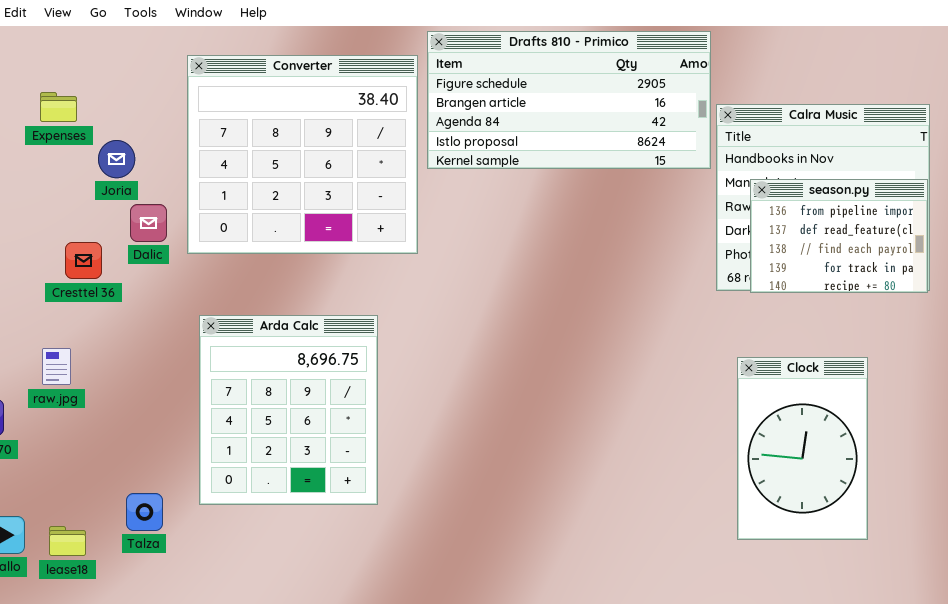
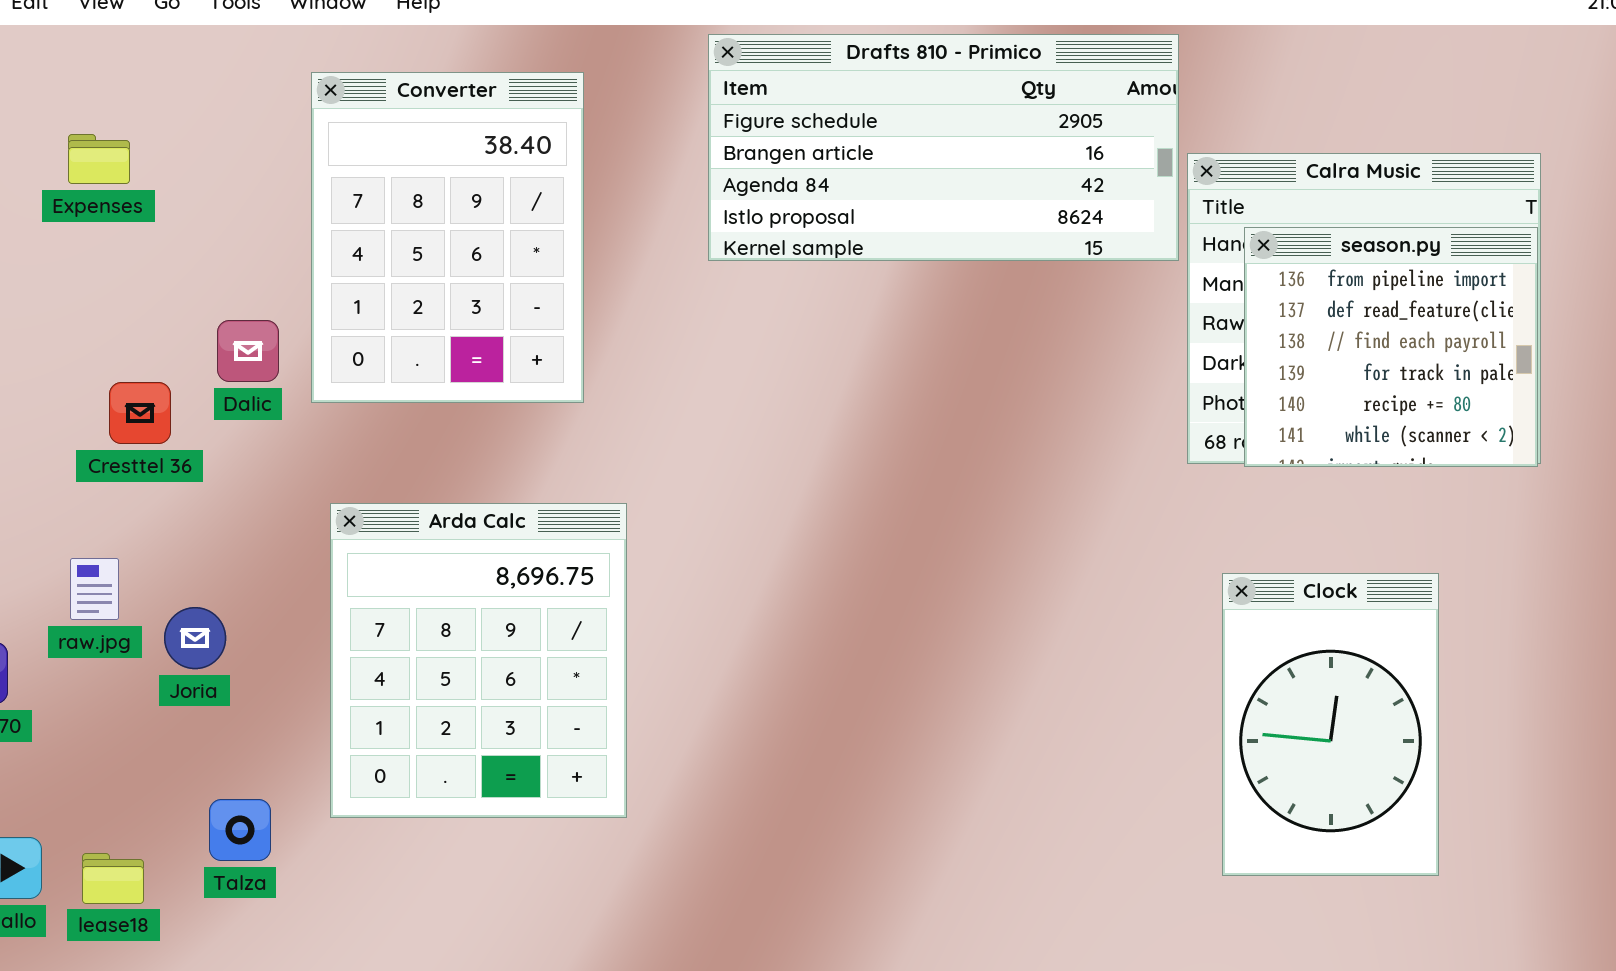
Converter: [187,55,418,254] -> [311,72,584,403], resized
Joria: [98,140,135,178] -> [164,607,226,669], moved
season.py: [750,179,928,293] -> [1244,227,1538,467], resized

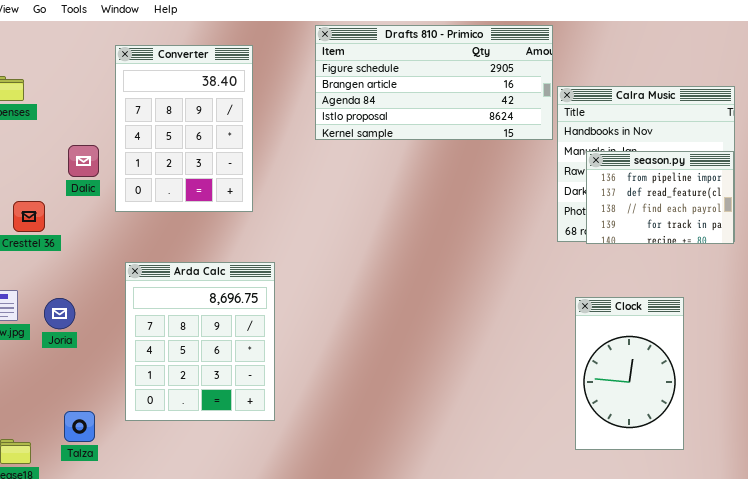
season.py: [1244,227,1538,467] -> [586,151,734,244], resized
Dalic: [217,320,279,382] -> [68,145,99,177], moved
Joria: [164,607,226,669] -> [44,298,75,329], moved

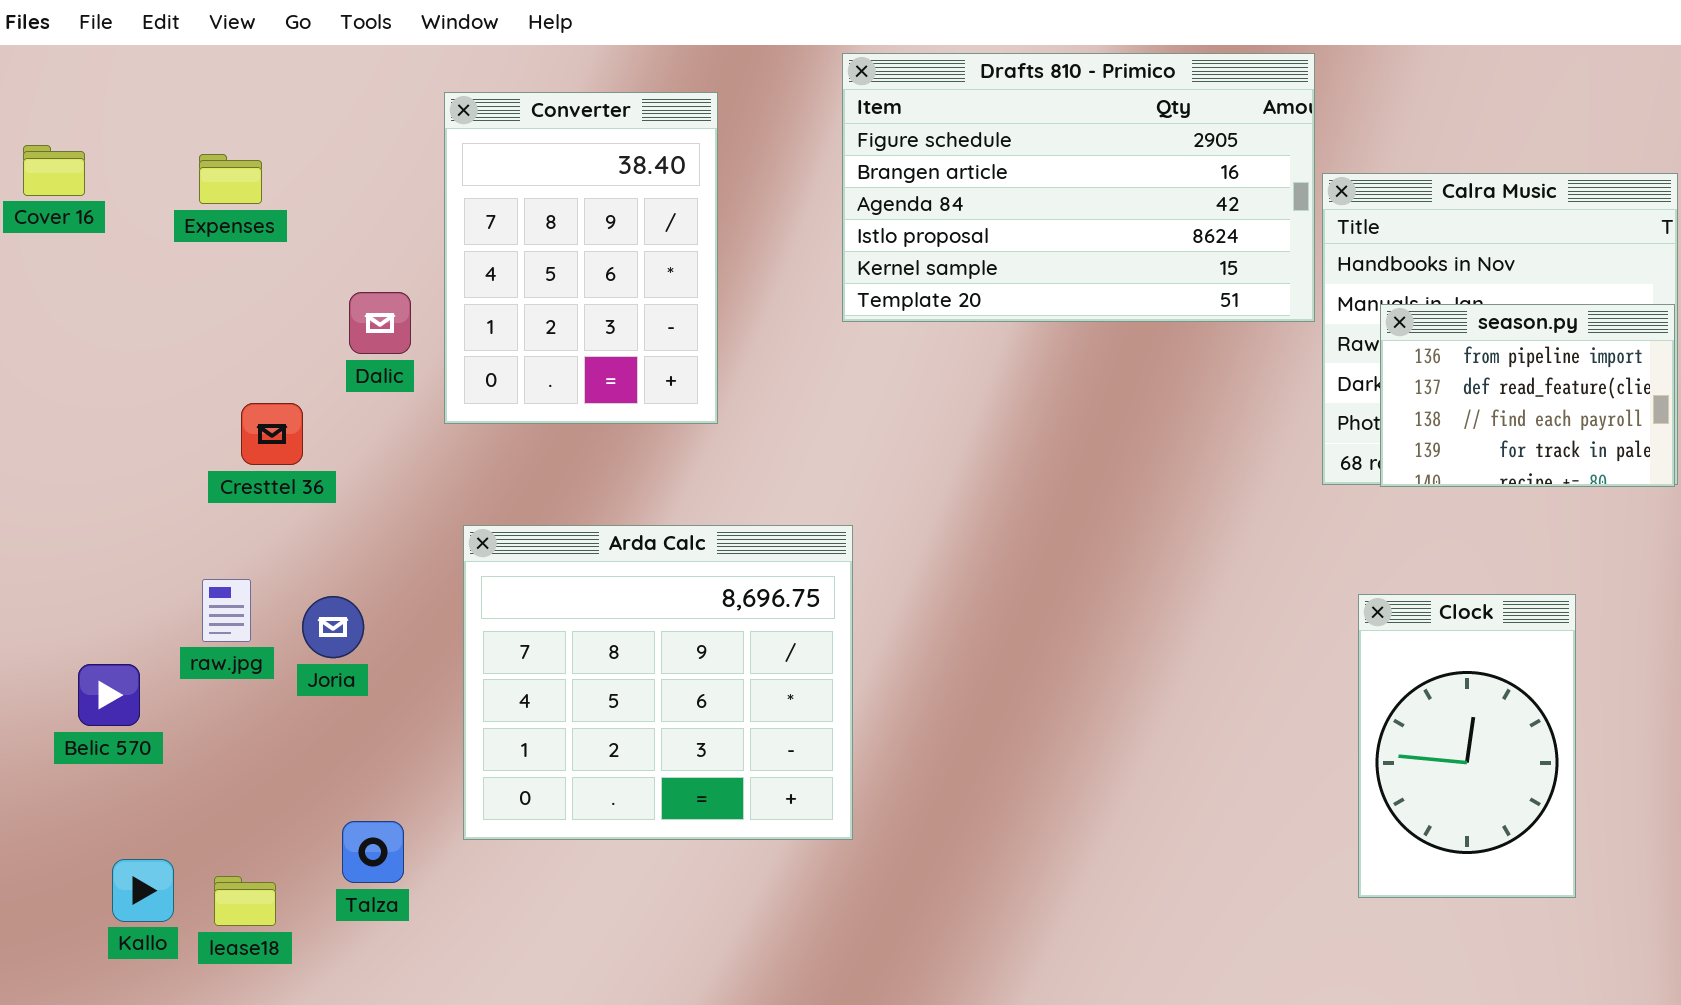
Drafts 810 - Primico: [315,25,553,140] -> [842,53,1315,322], resized
Arda Calc: [125,262,275,421] -> [463,525,853,840], resized

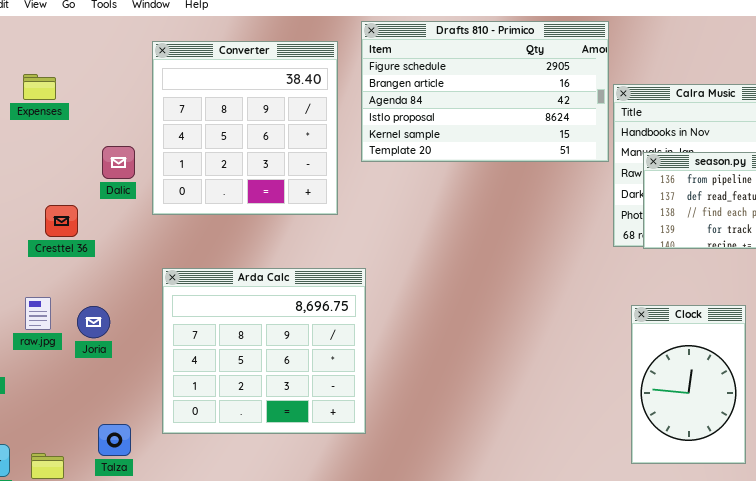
Converter: [444,92,718,424] -> [152,41,338,215], resized

